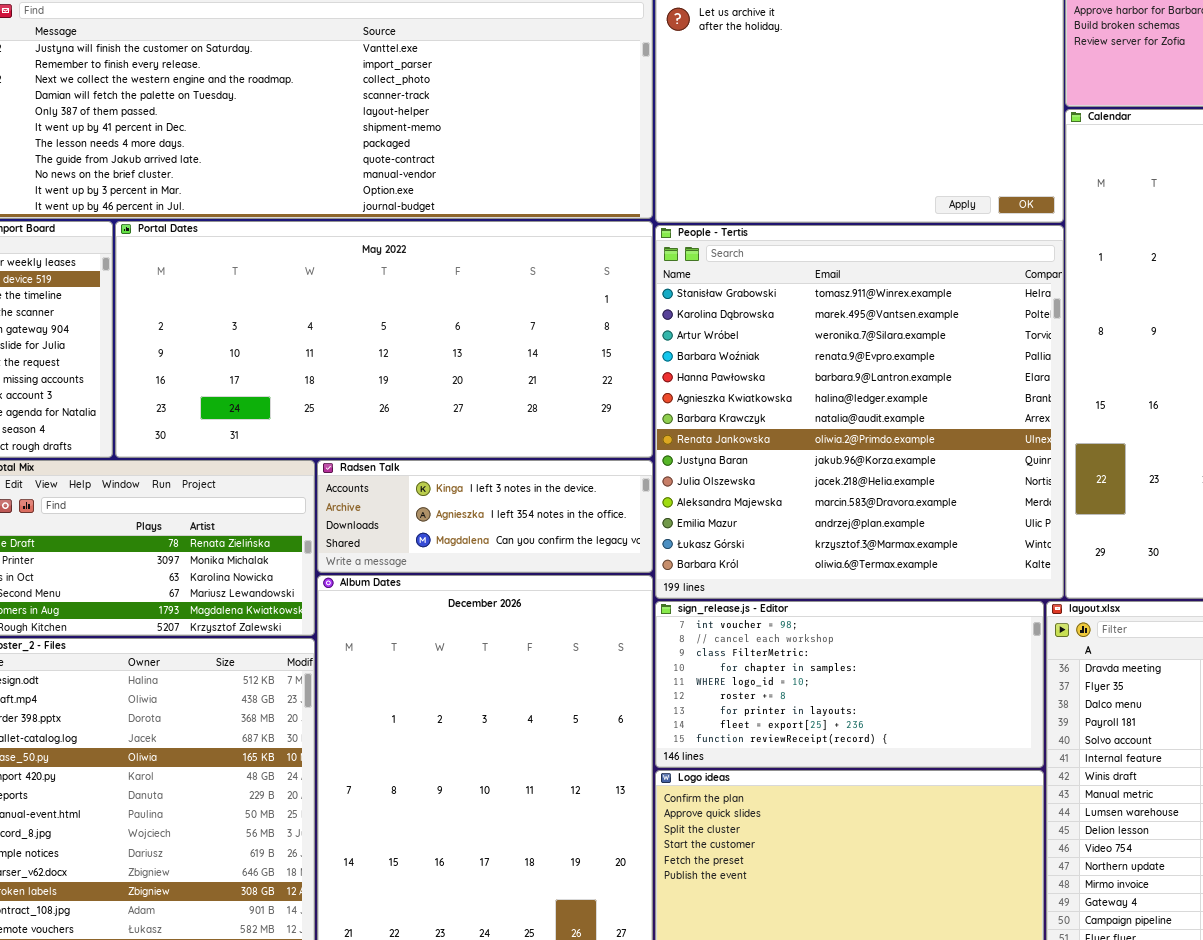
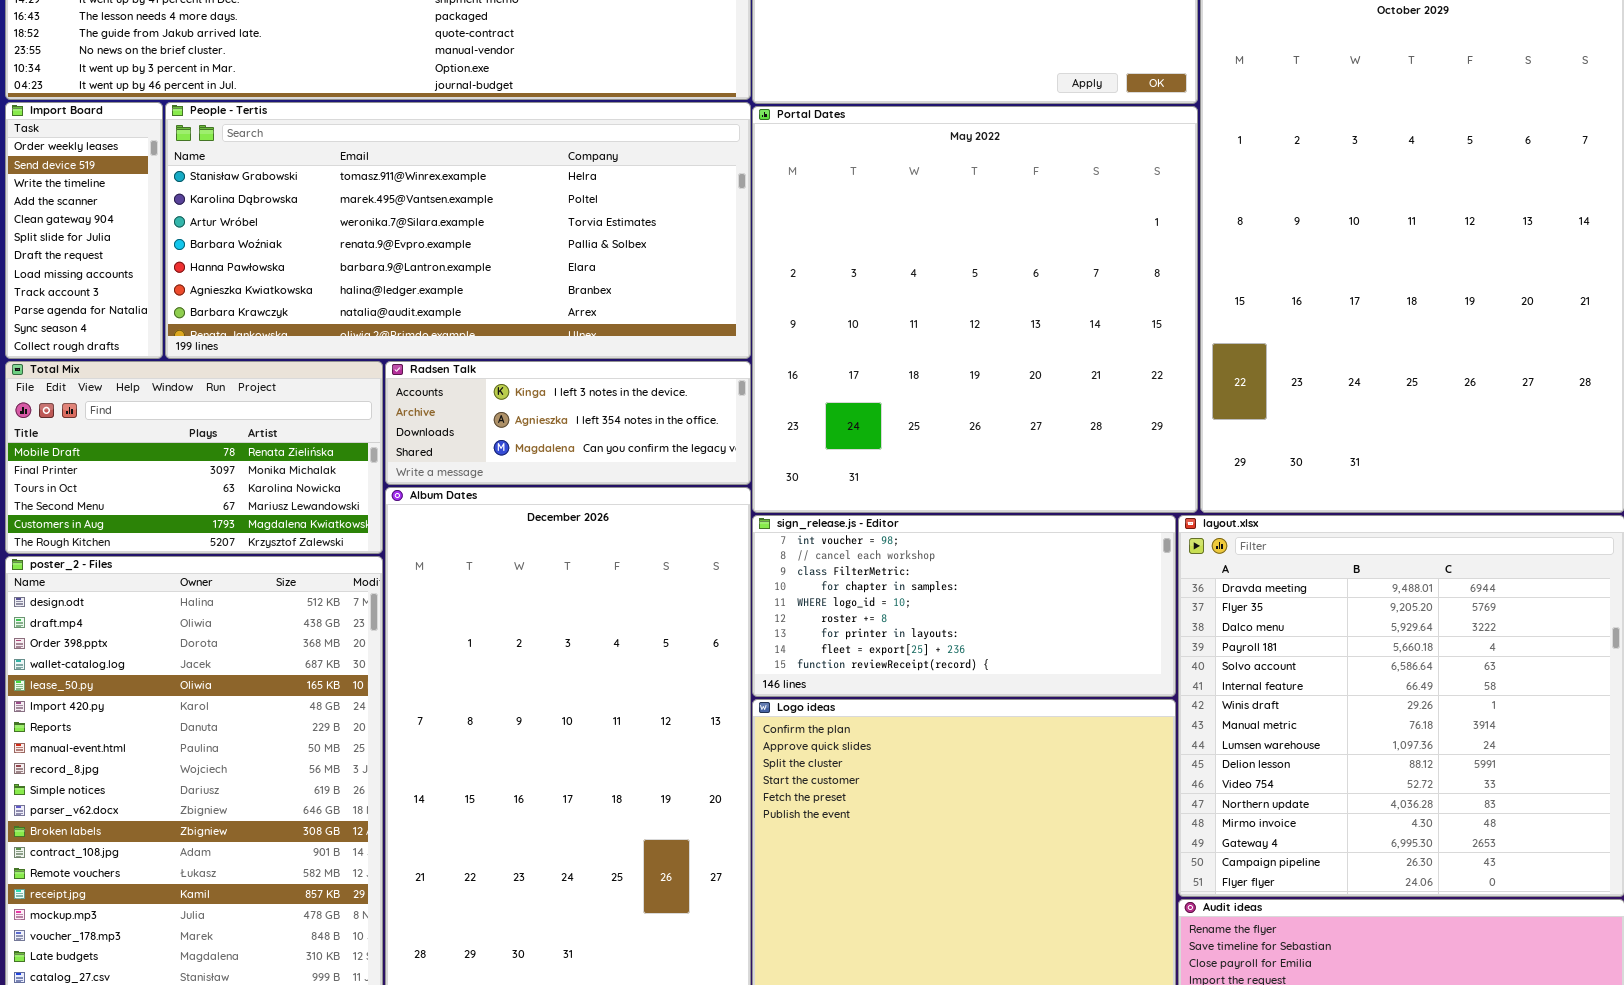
Portal Dates: [115,221,653,458] -> [752,106,1198,513], moved, resized
People - Tertis: [655,225,1064,599] -> [165,102,751,359], moved, resized

